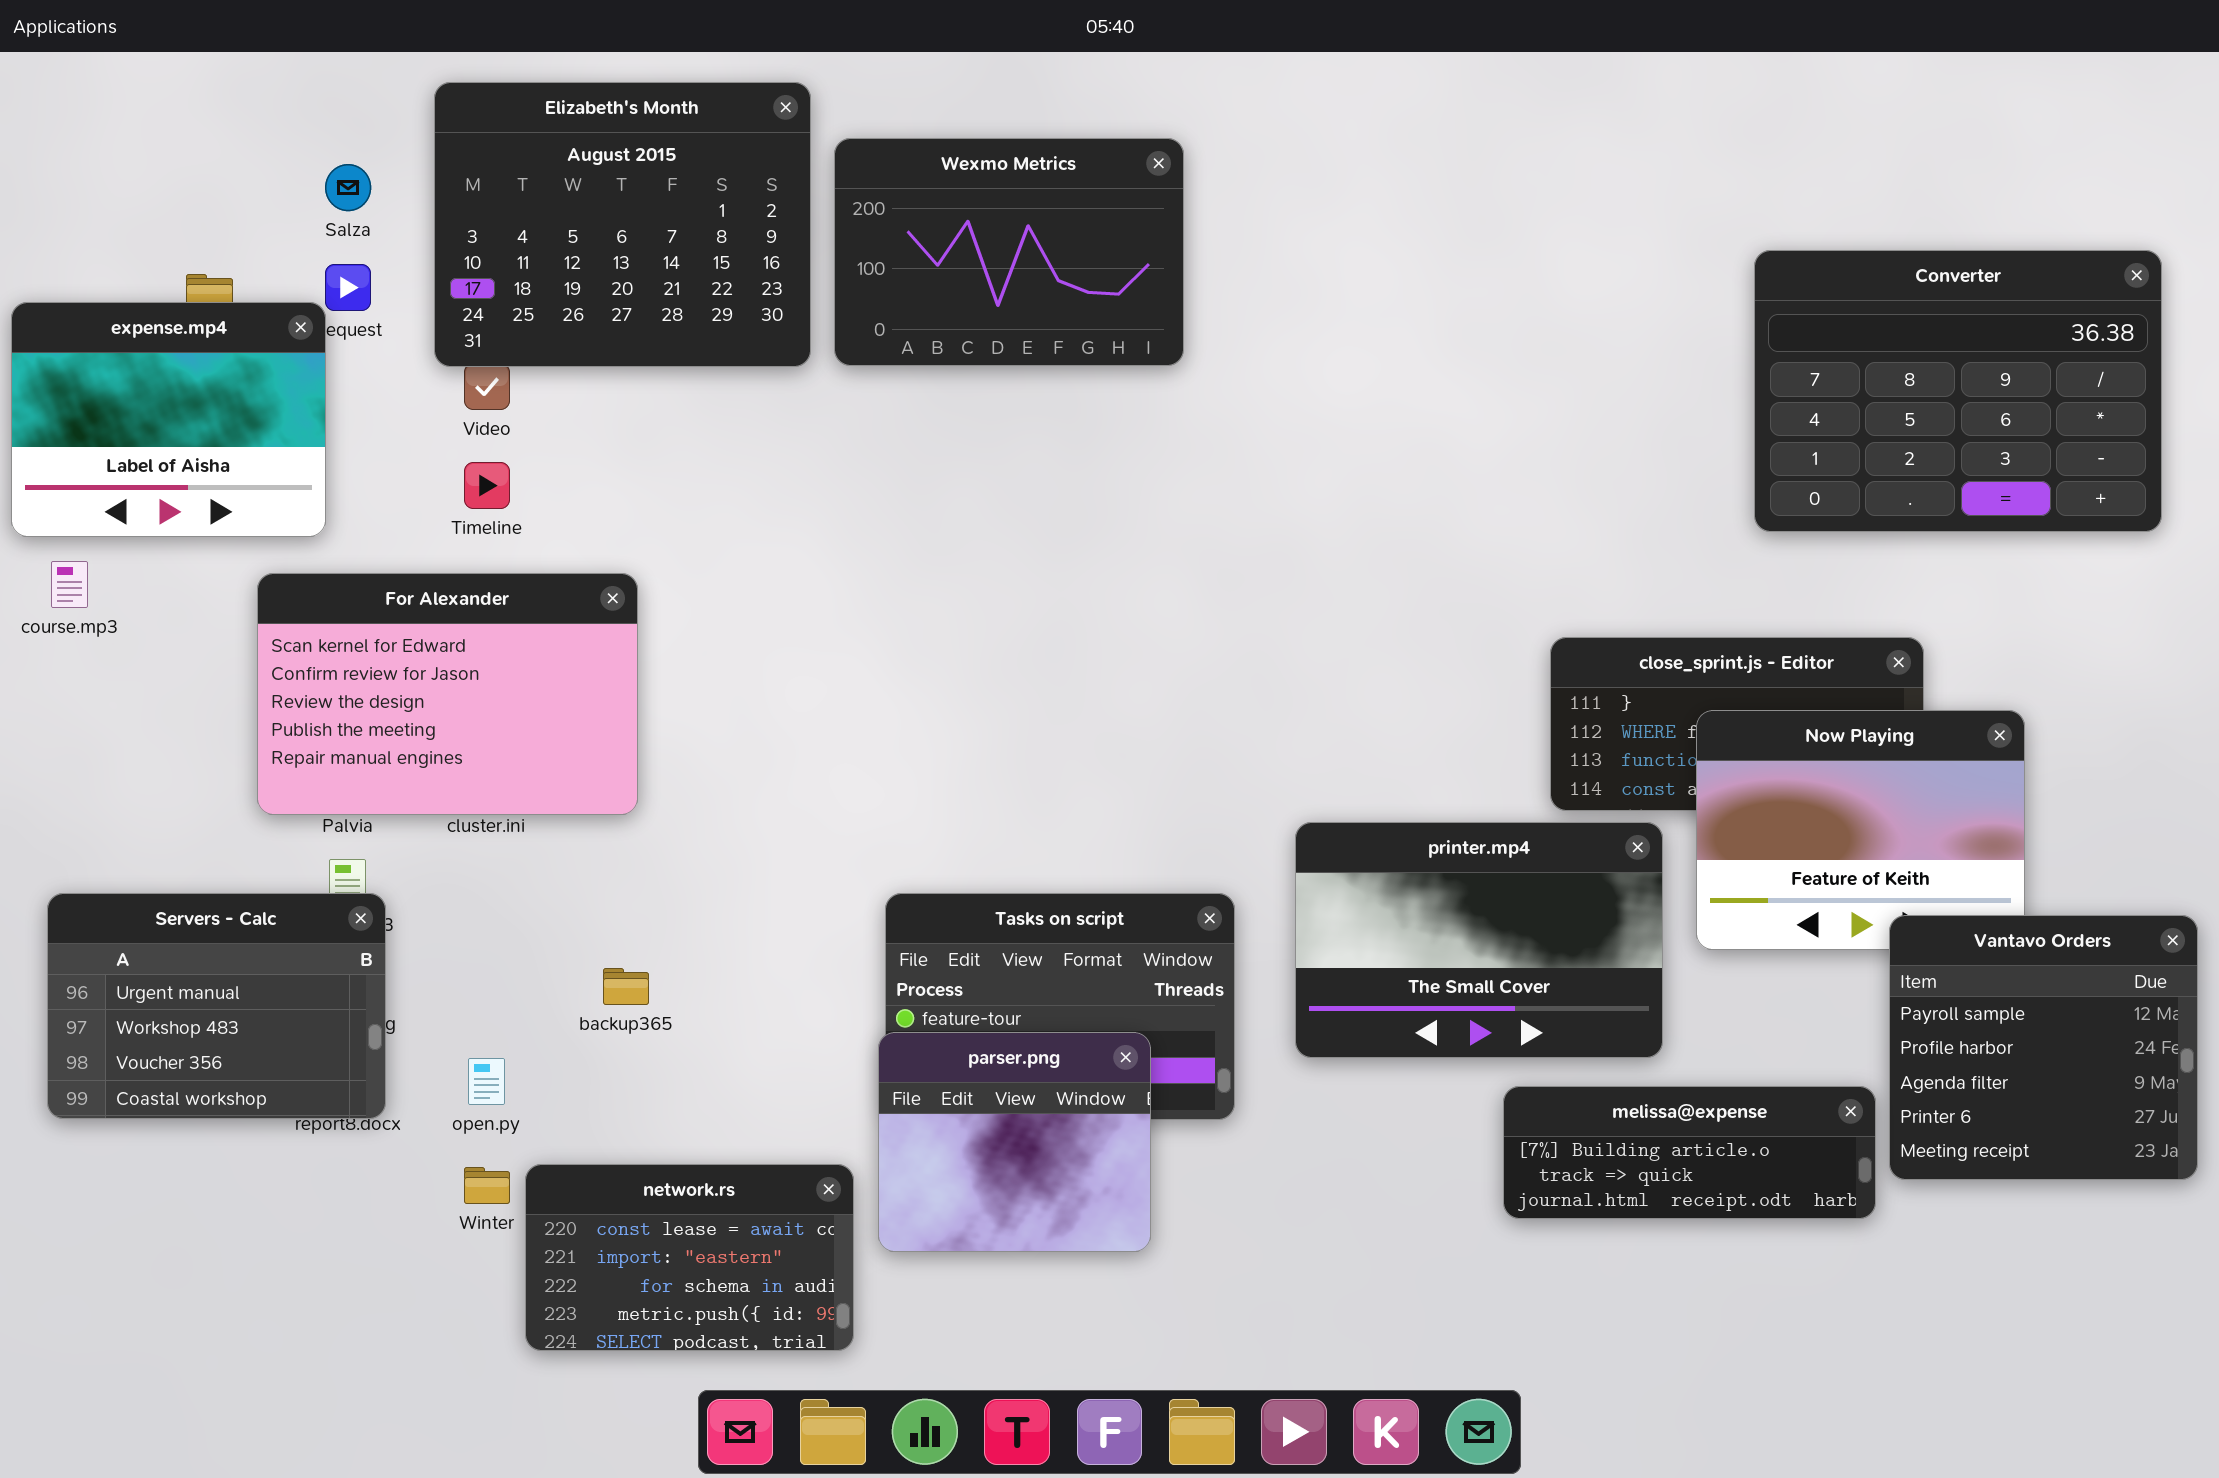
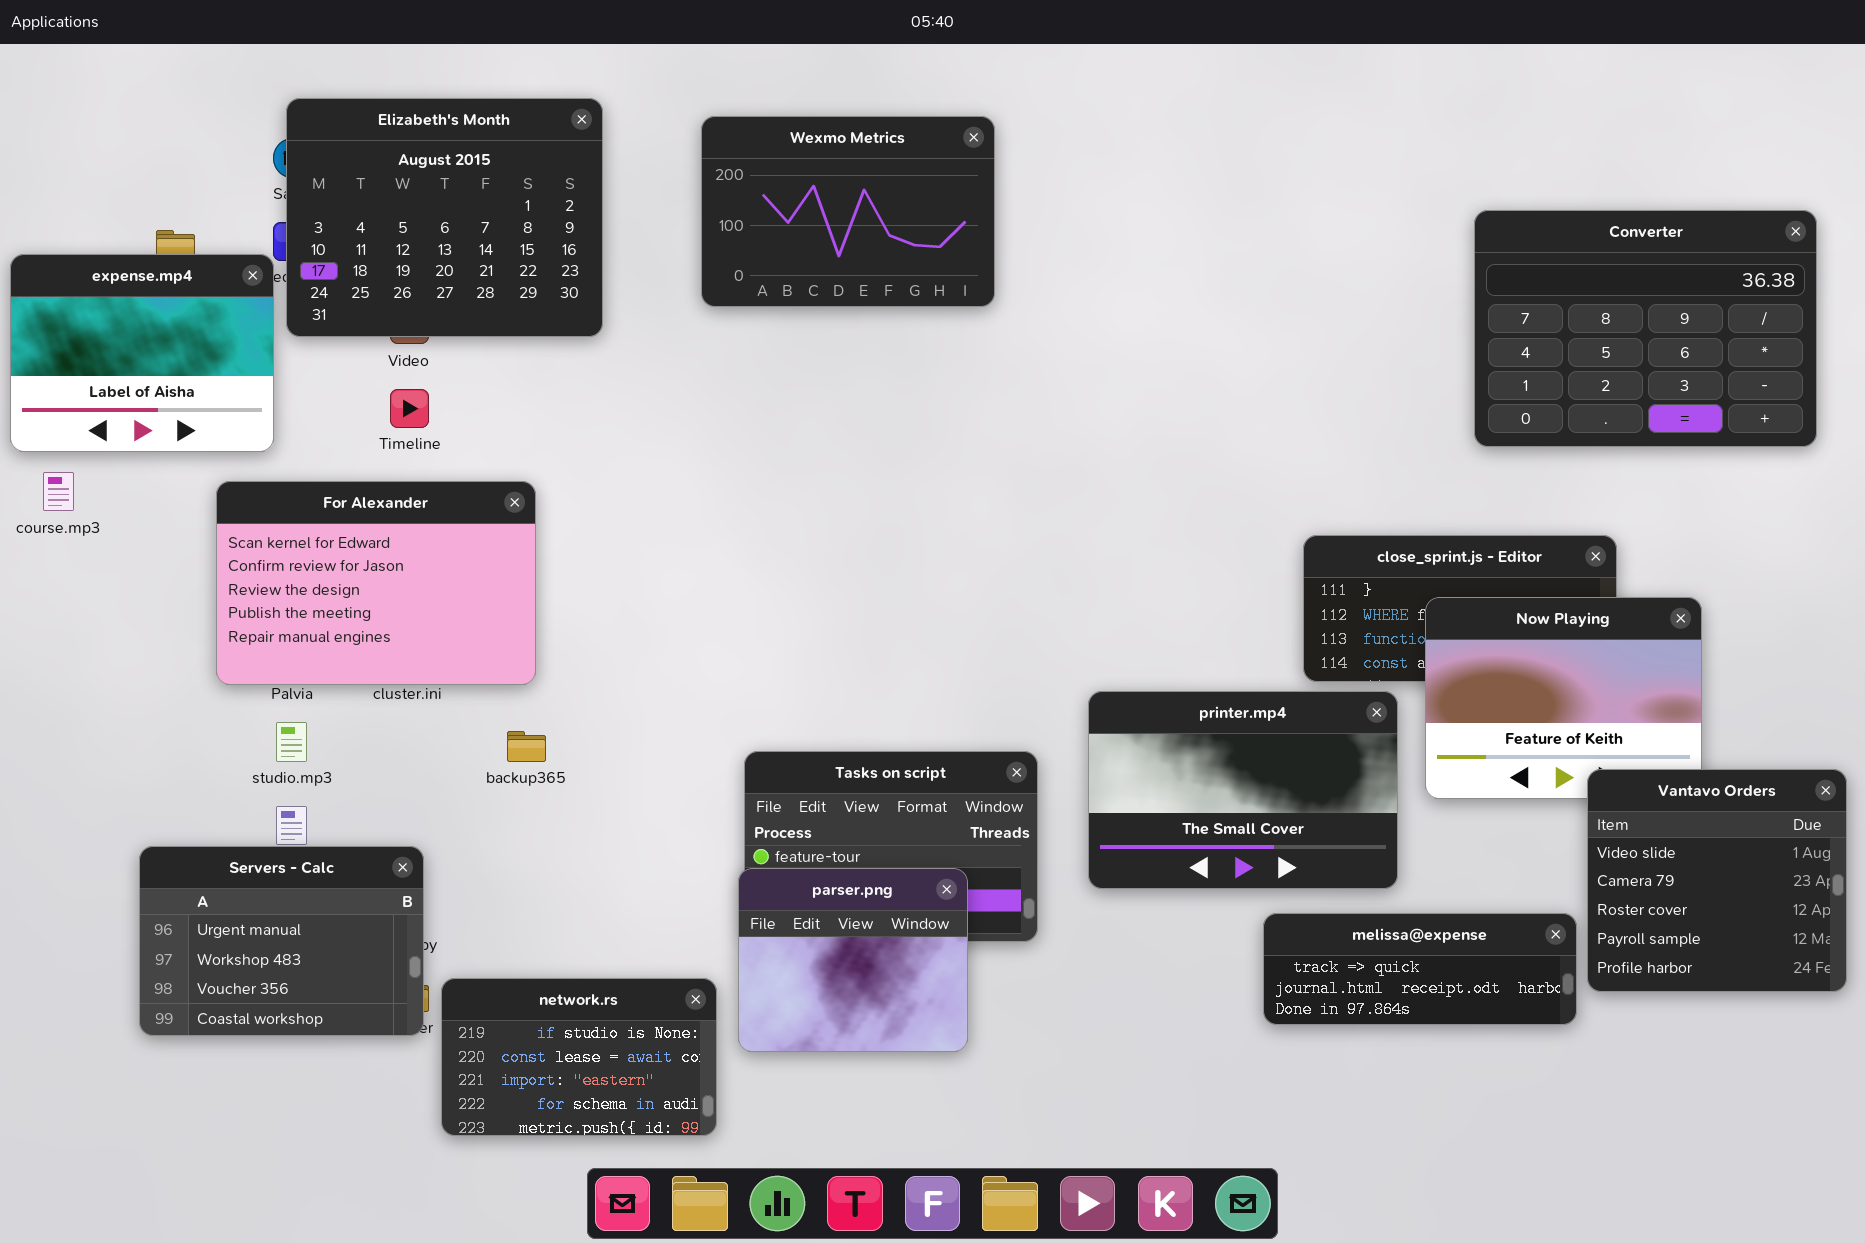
Elizabeth's Month: [434,82,811,367] -> [286,98,603,337], moved
Servers - Calc: [47,893,386,1119] -> [139,846,424,1036], moved
Vantavo Orders: [1889,915,2198,1180] -> [1587,769,1847,992], scrolled up 3 rows
backup365: [603,968,649,1005] -> [507,731,546,762], moved
melissa@expense: [1503,1086,1876,1219] -> [1263,913,1577,1025], scrolled down 1 row
network.rs: [525,1164,854,1351] -> [441,978,717,1136], scrolled up 1 row

